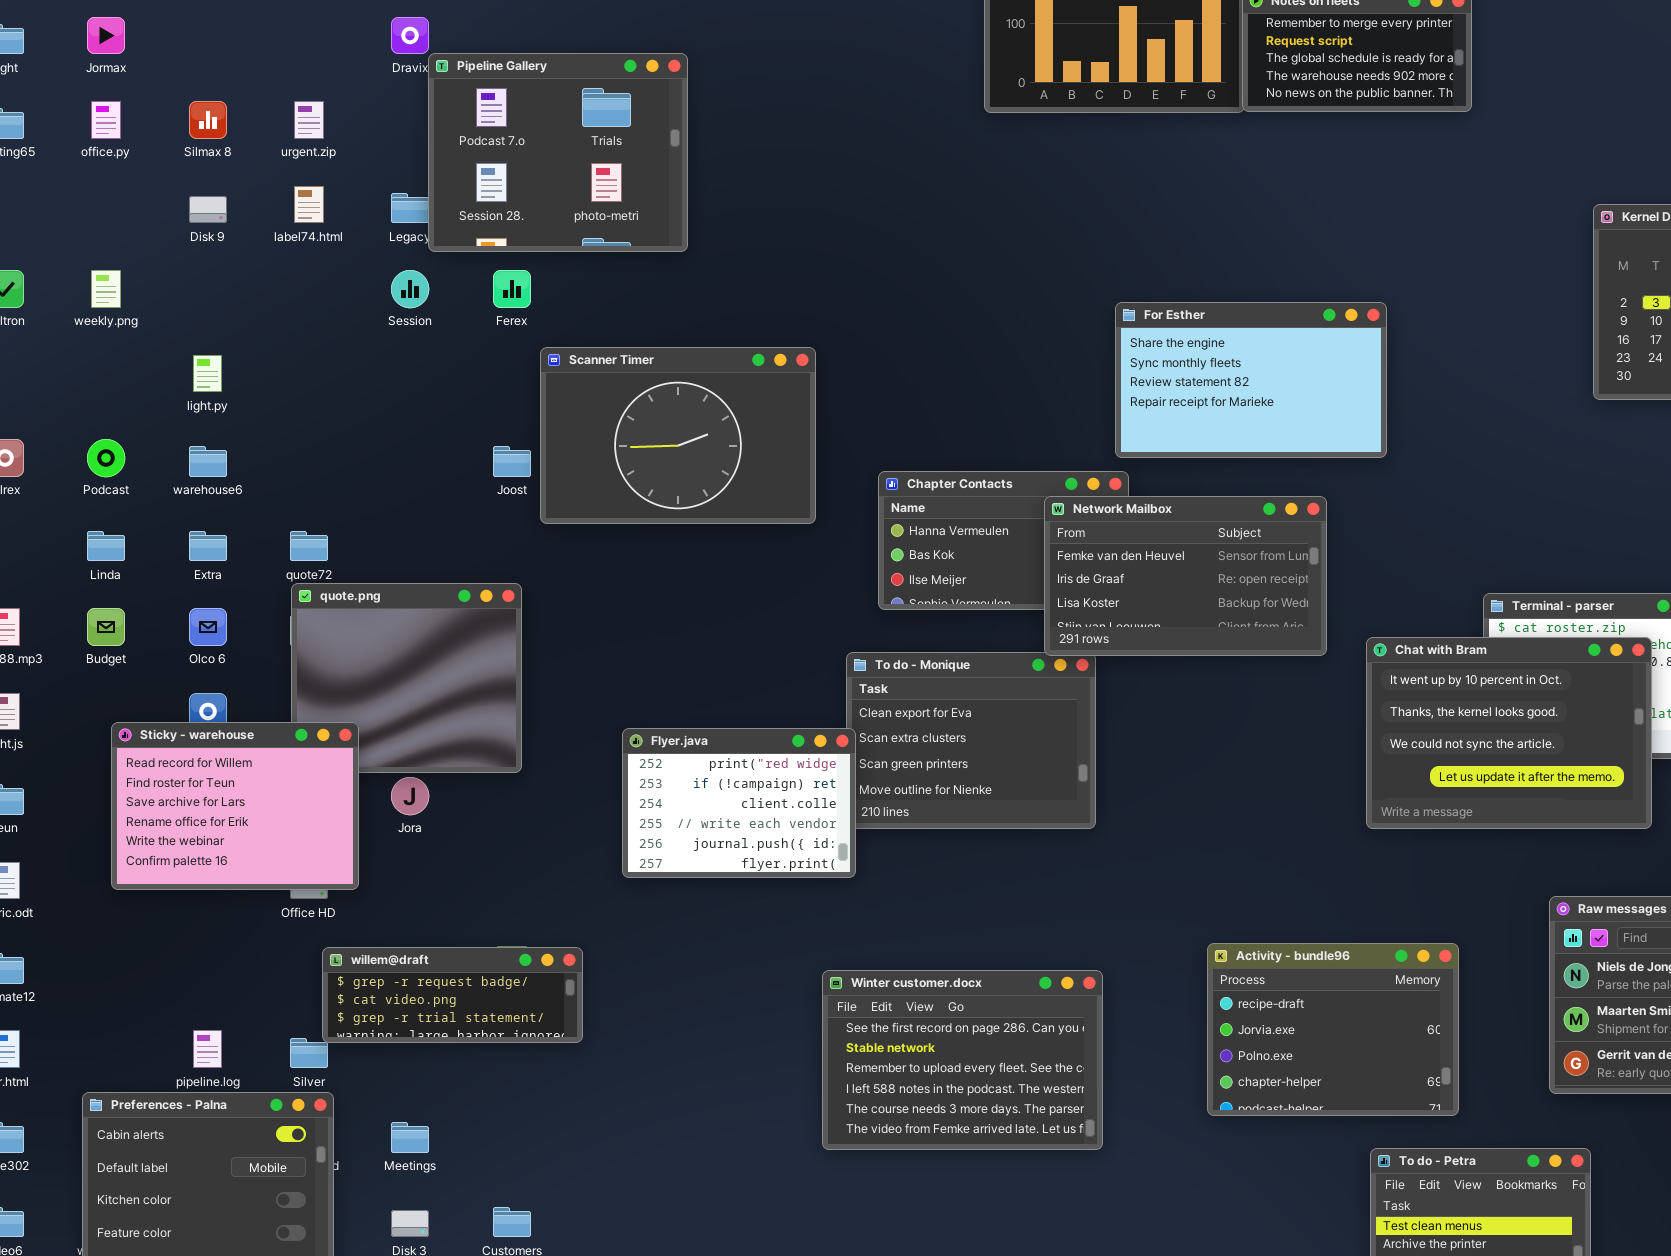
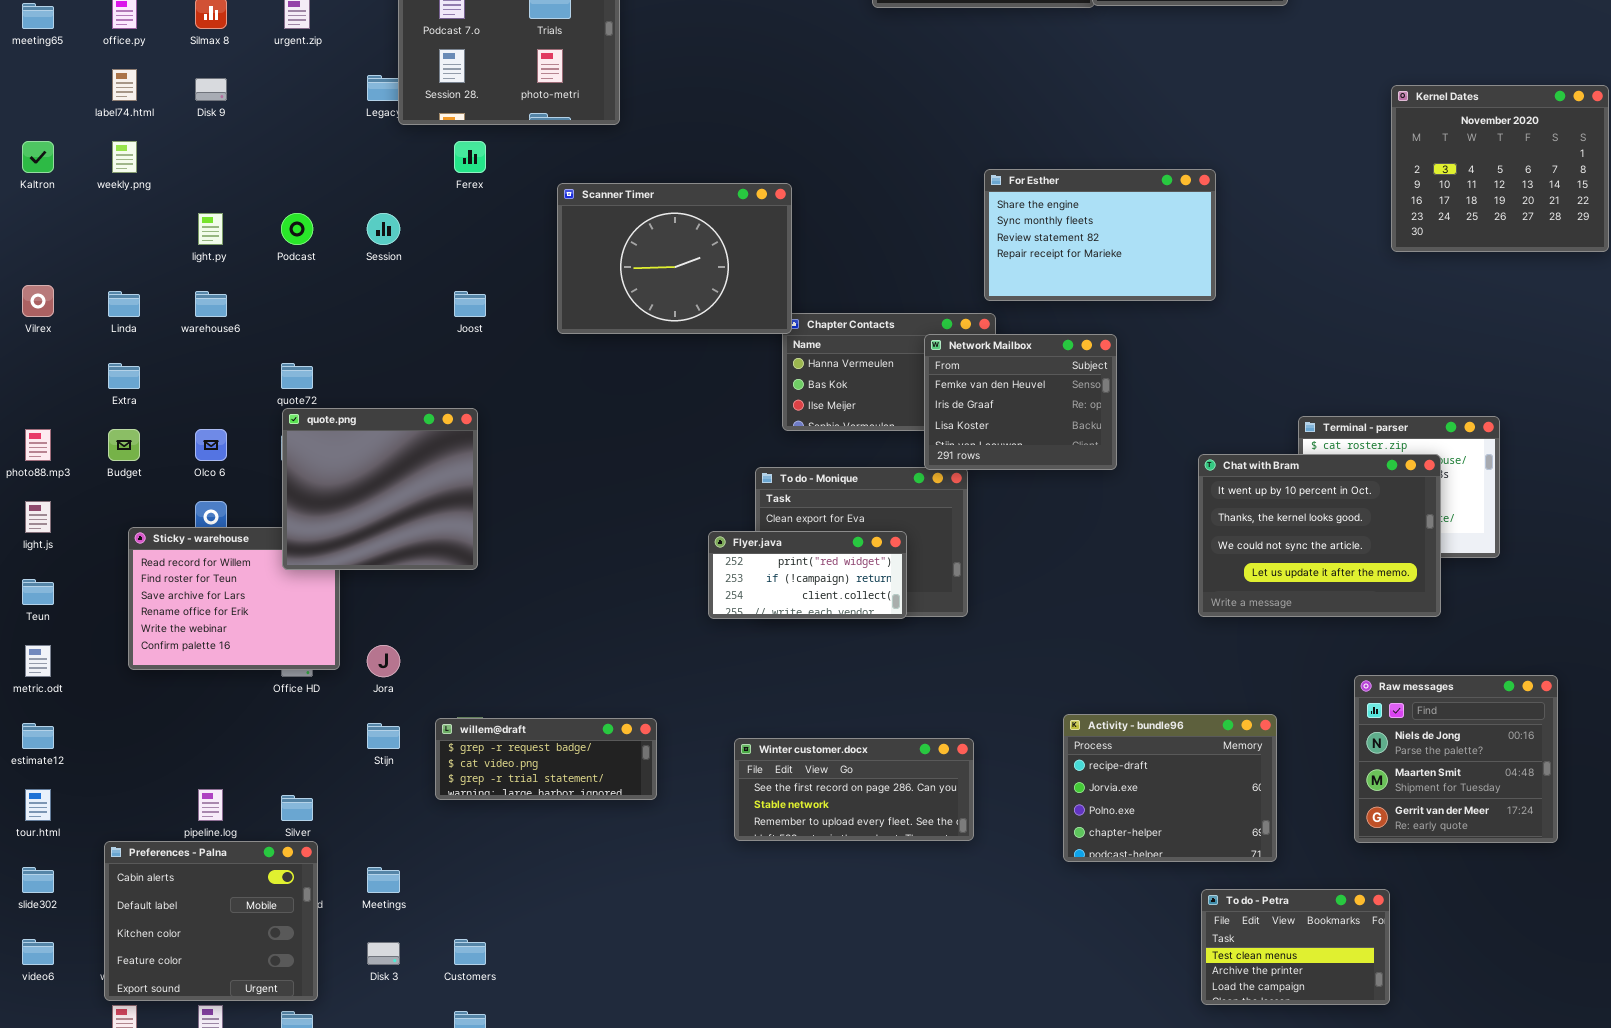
label74.html: [294,186,324,223] -> [112,69,137,101], moved
Session: [391,270,429,308] -> [367,213,400,245], moved
Scanner Timer: [540,347,816,524] -> [557,183,792,334], moved
Podcast: [87,439,125,477] -> [281,213,313,245], moved
Network Mailbox: [1044,496,1327,656] -> [924,334,1117,470], resized
Linda: [87,531,125,561] -> [108,291,140,317], moved
Extra: [189,531,227,561] -> [108,363,140,389], moved
quote.png: [291,583,522,773] -> [282,408,478,570], raised
Flyer.java: [622,728,856,878] -> [708,531,907,619], moved, resized
Jora: [391,777,429,815] -> [367,645,400,677], moved
willem@draft: [322,947,583,1043] -> [435,718,657,800], moved
Winter customer.docx: [822,970,1103,1150] -> [734,738,974,841], resized

